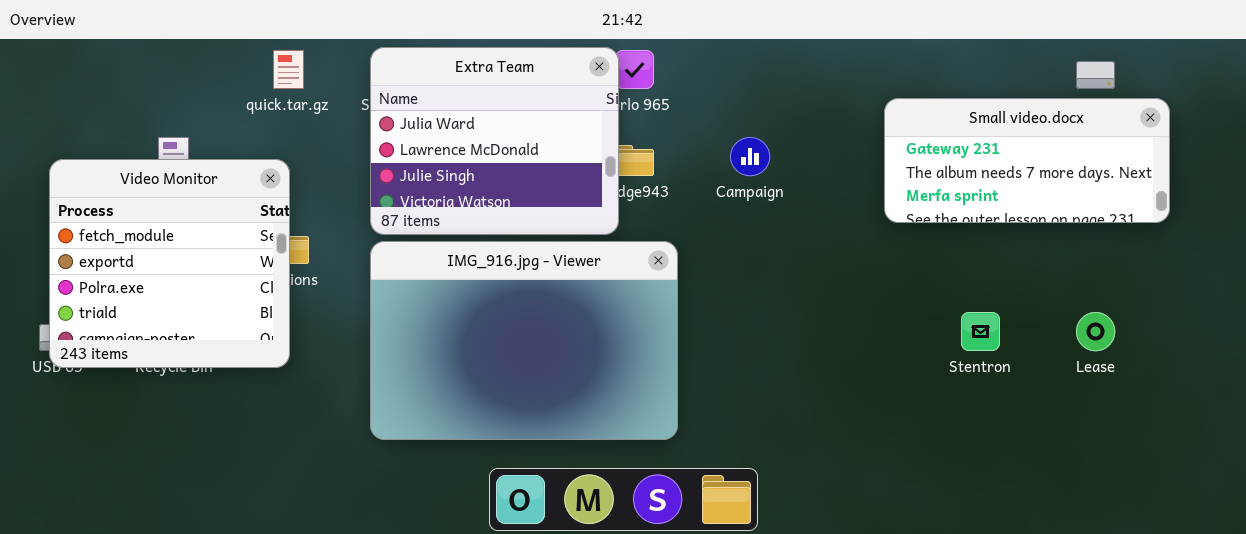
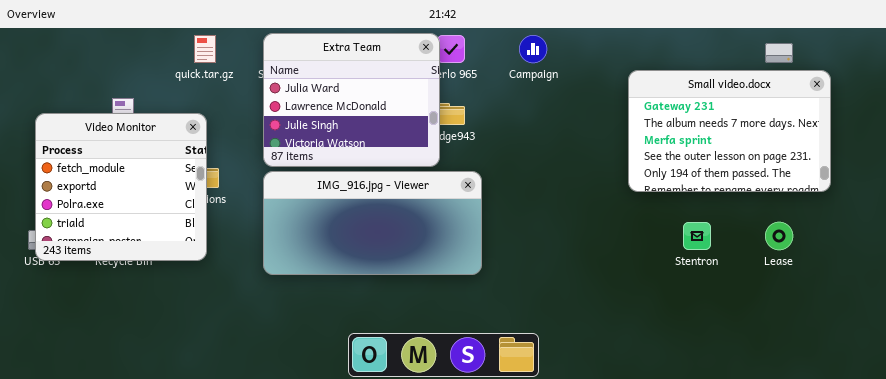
Small video.docx: [884,98,1170,223] -> [628,70,831,192], resized
Campaign: [730,137,770,176] -> [519,35,547,63], moved
IMG_916.jpg - Viewer: [370,241,678,440] -> [263,171,482,275], resized

